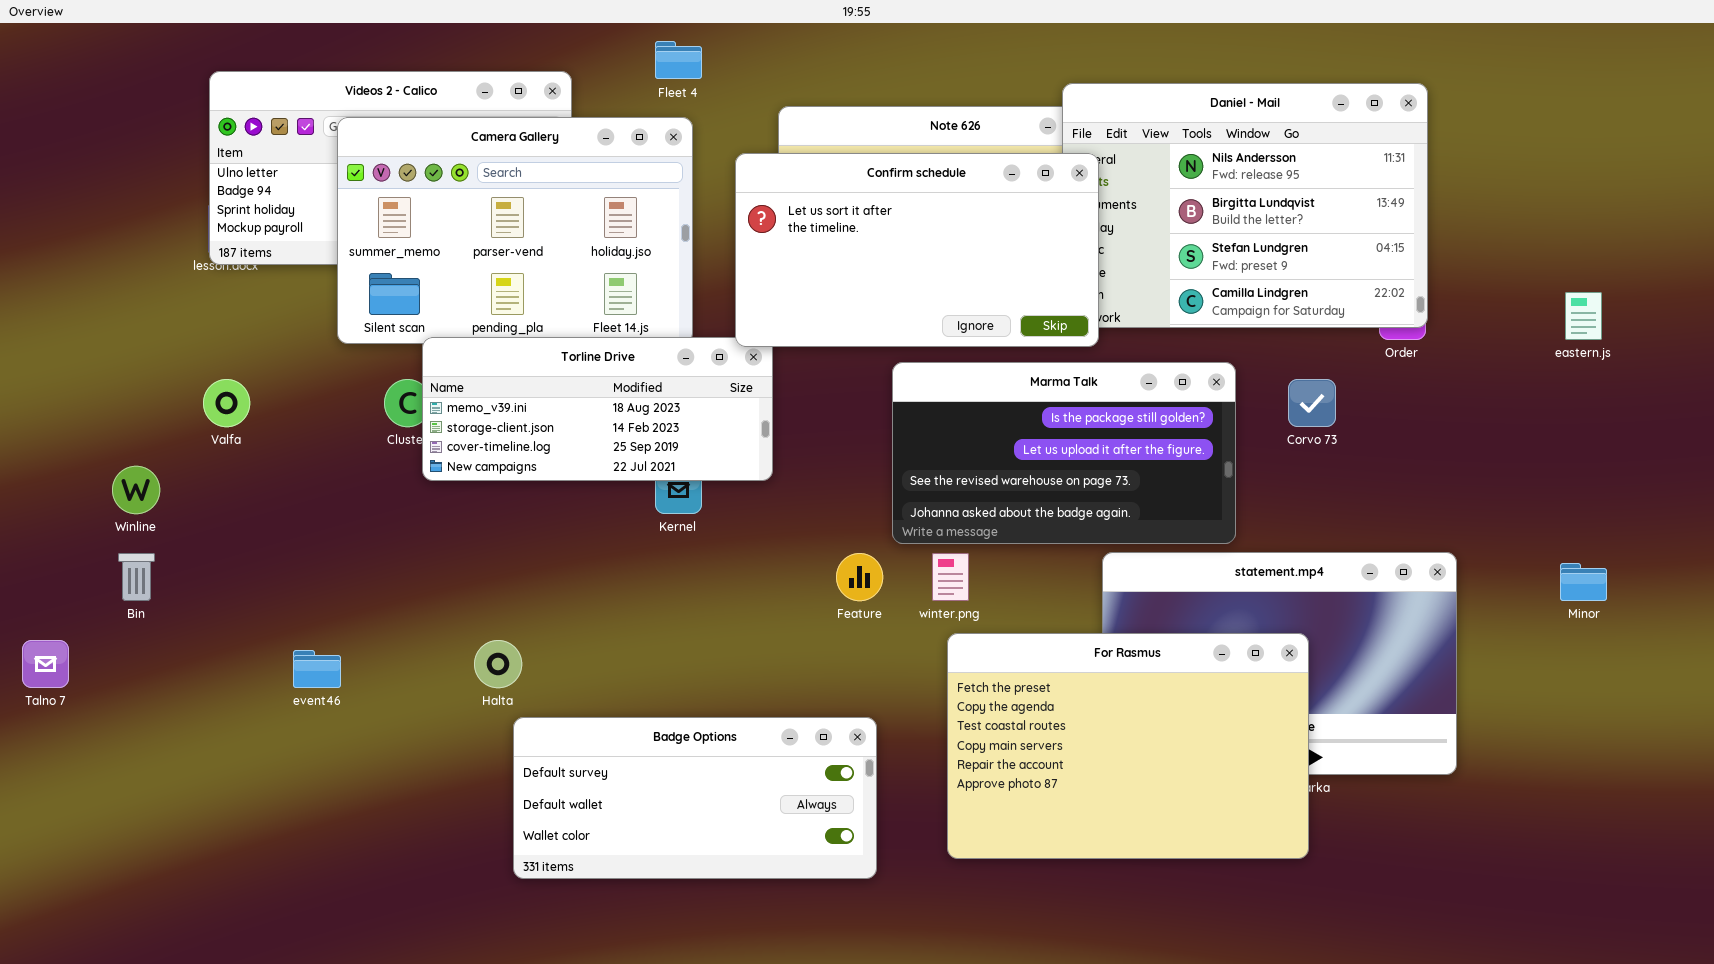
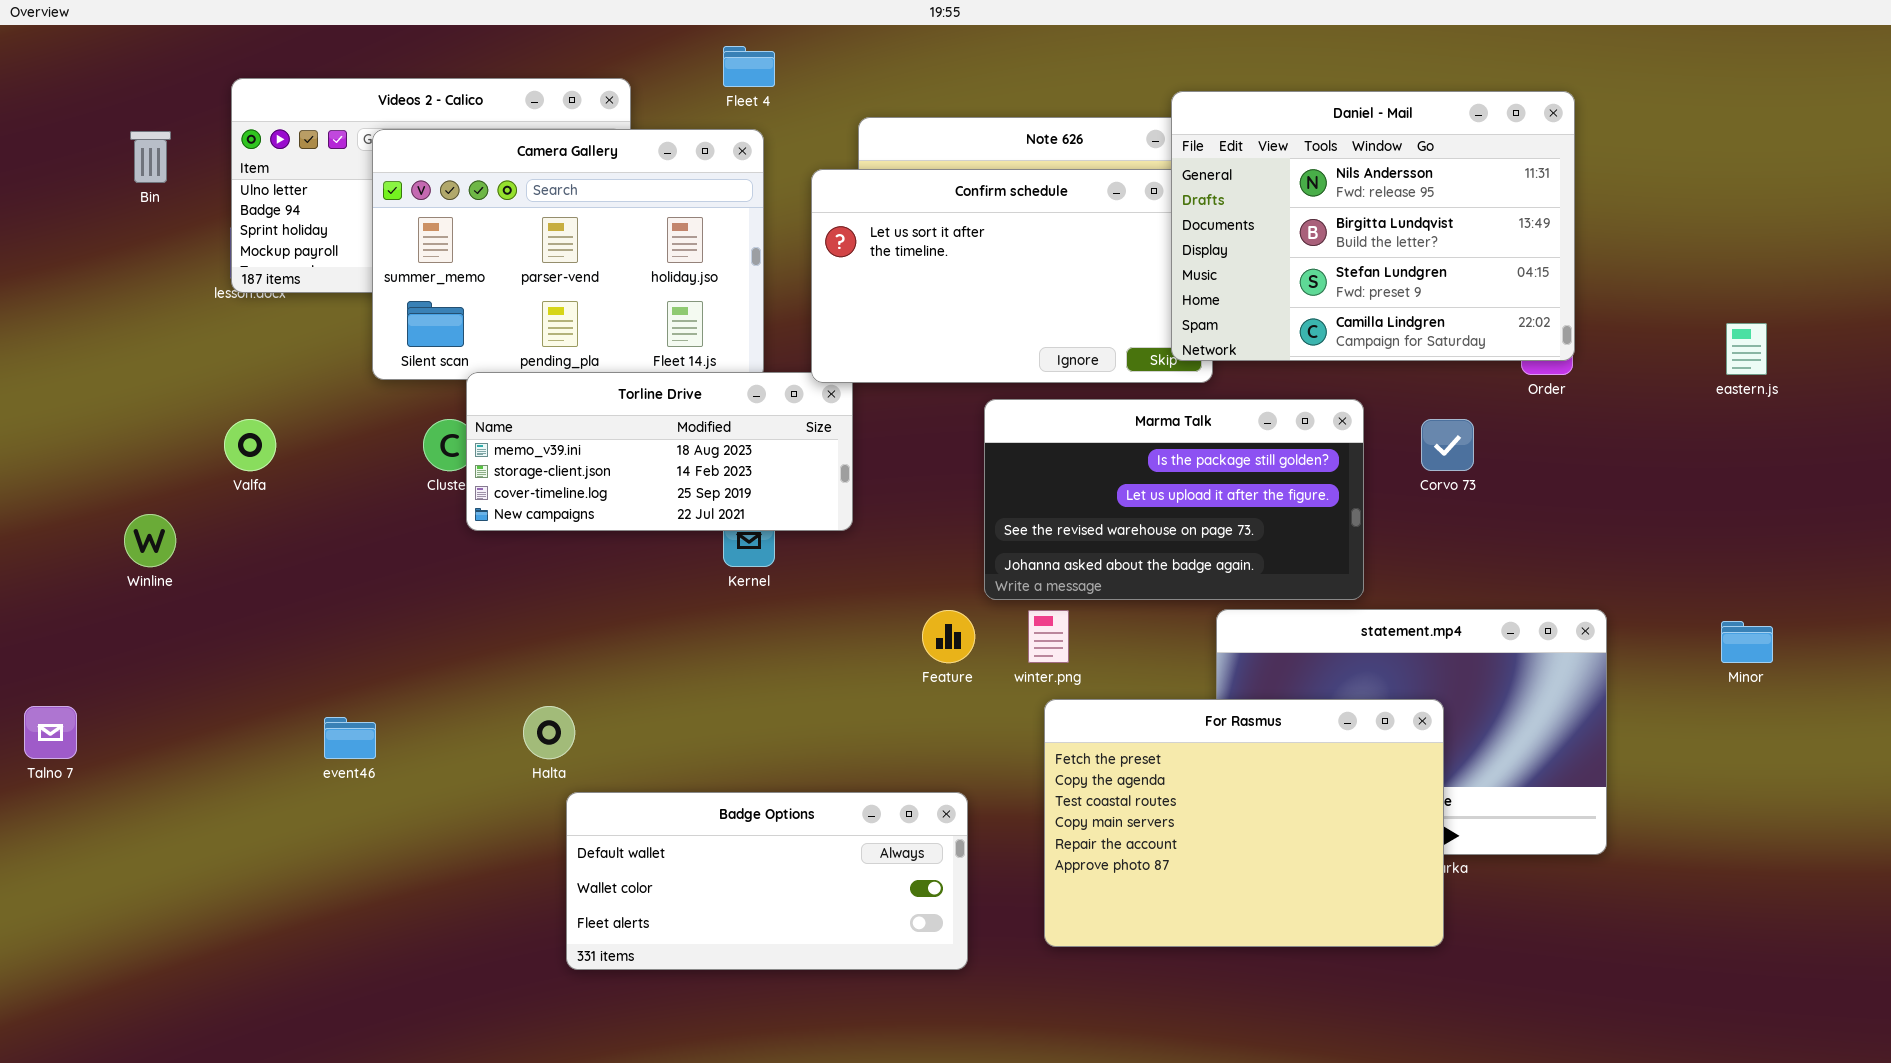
Daniel - Mail: [1062,83,1428,328] -> [1171,91,1575,361], raised
Bin: [118,553,155,601] -> [130,131,171,183], moved
Badge Options: [513,717,877,879] -> [566,792,968,970], scrolled down 1 row

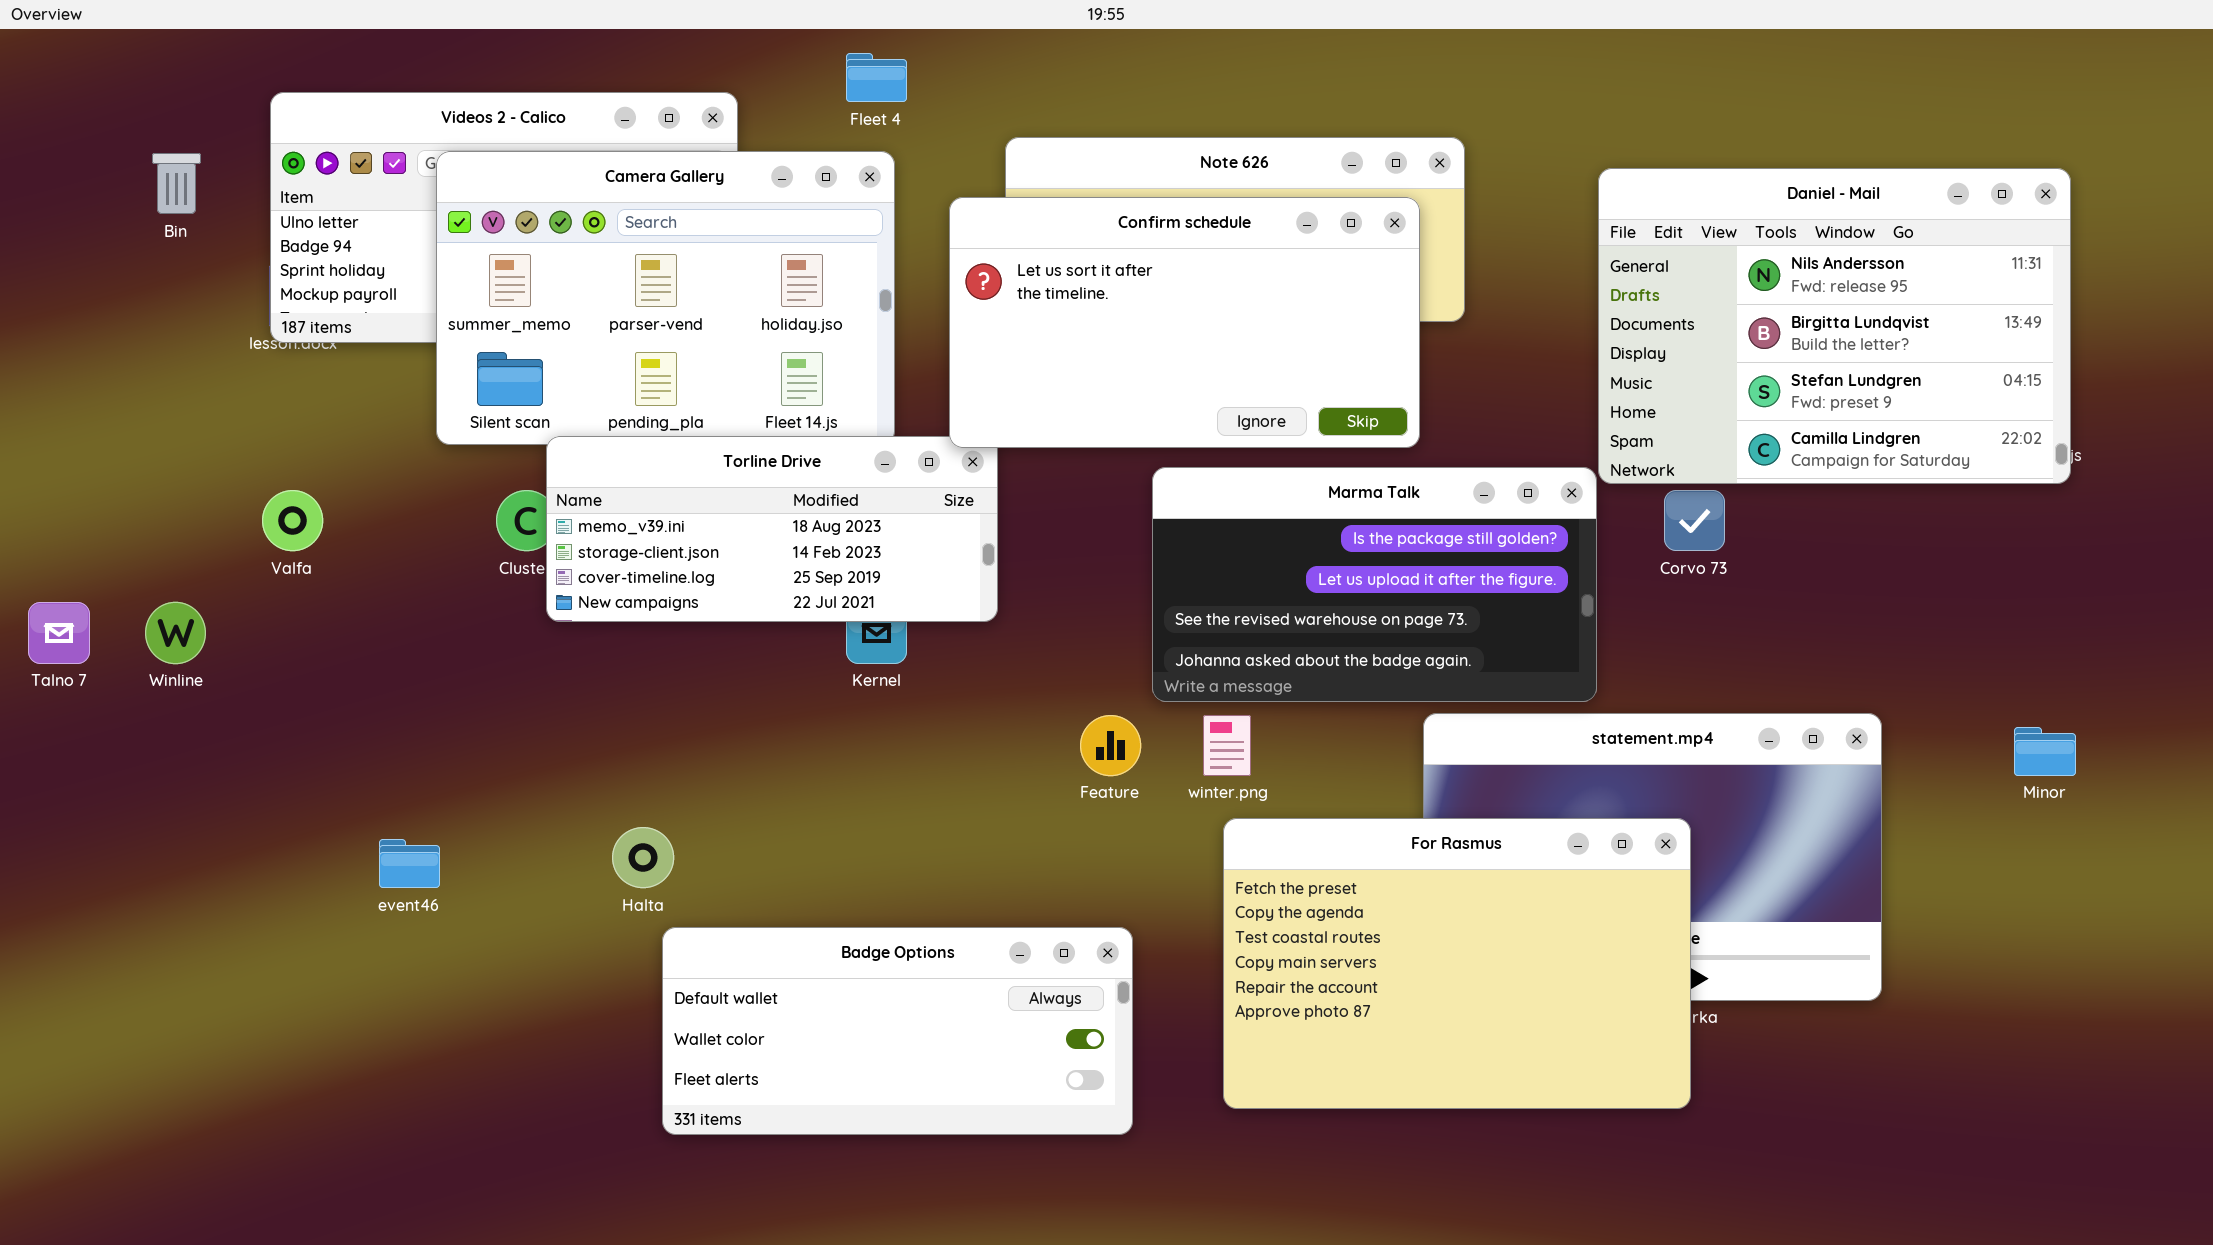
Daniel - Mail: [1171,91,1575,361] -> [1598,168,2071,484], moved
Talno 7: [24,706,77,759] -> [28,602,90,664], moved

